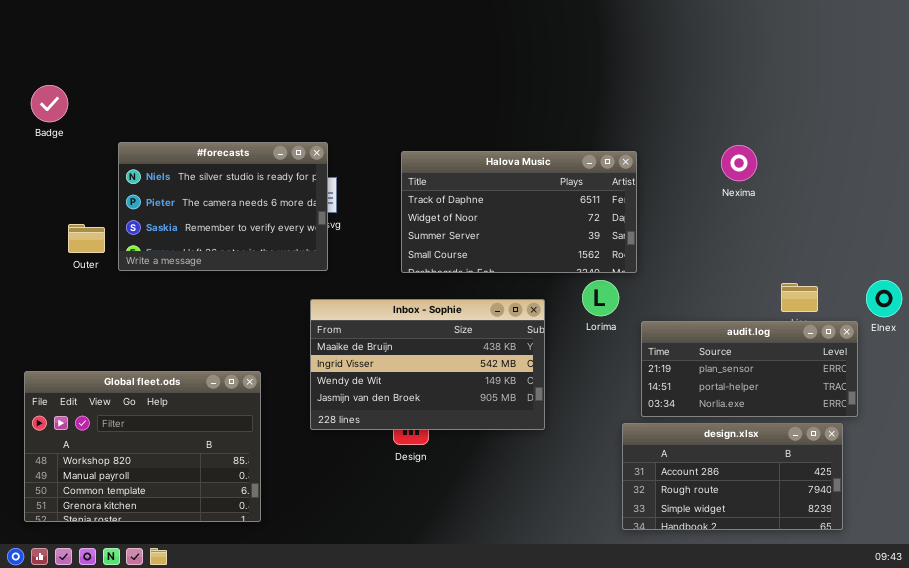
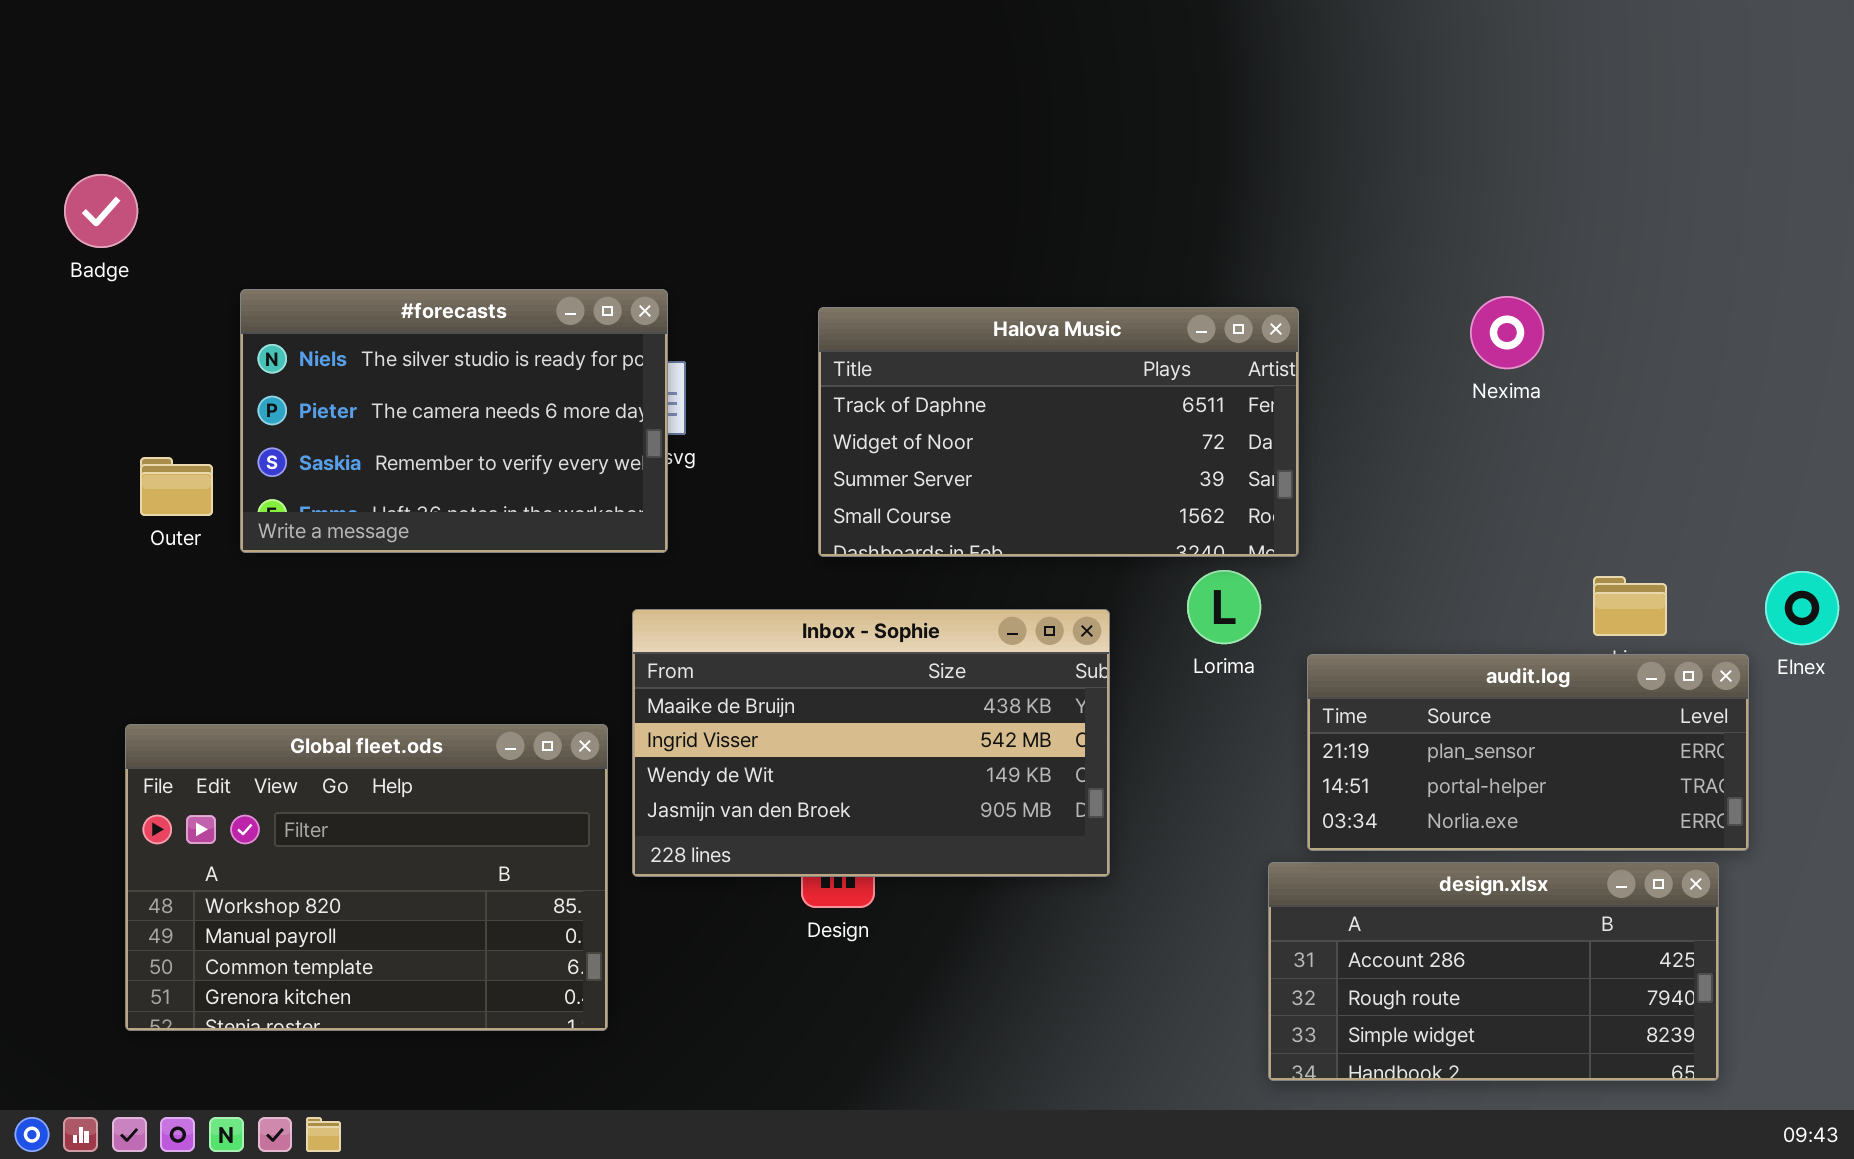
Global fleet.ods: [24,371,261,522] -> [125,724,608,1031], moved

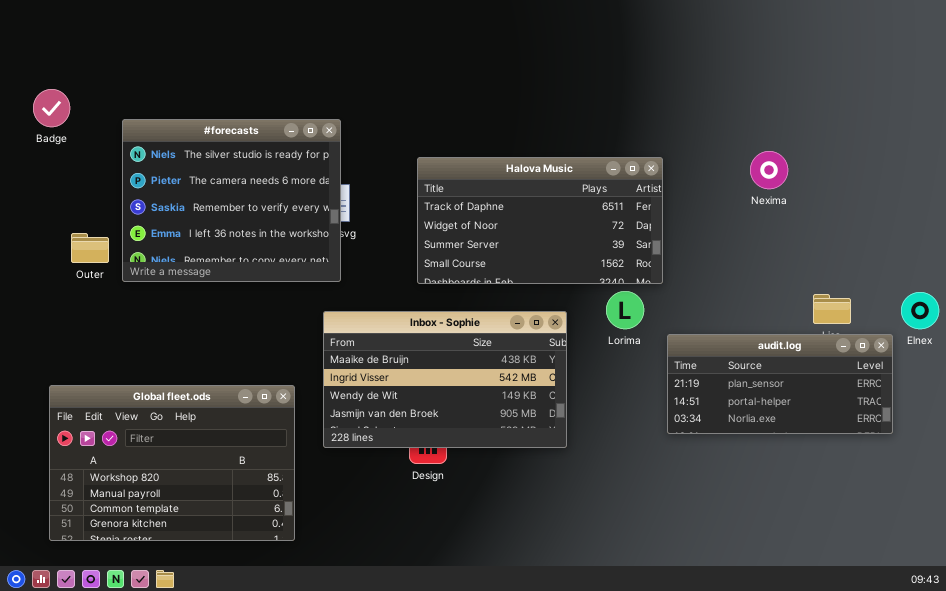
#forecasts: [240,289,668,553] -> [122,119,341,282], resized
Global fleet.ods: [125,724,608,1031] -> [49,385,295,541], moved
design.xlsx: [1268,862,1719,1081] -> none, closed

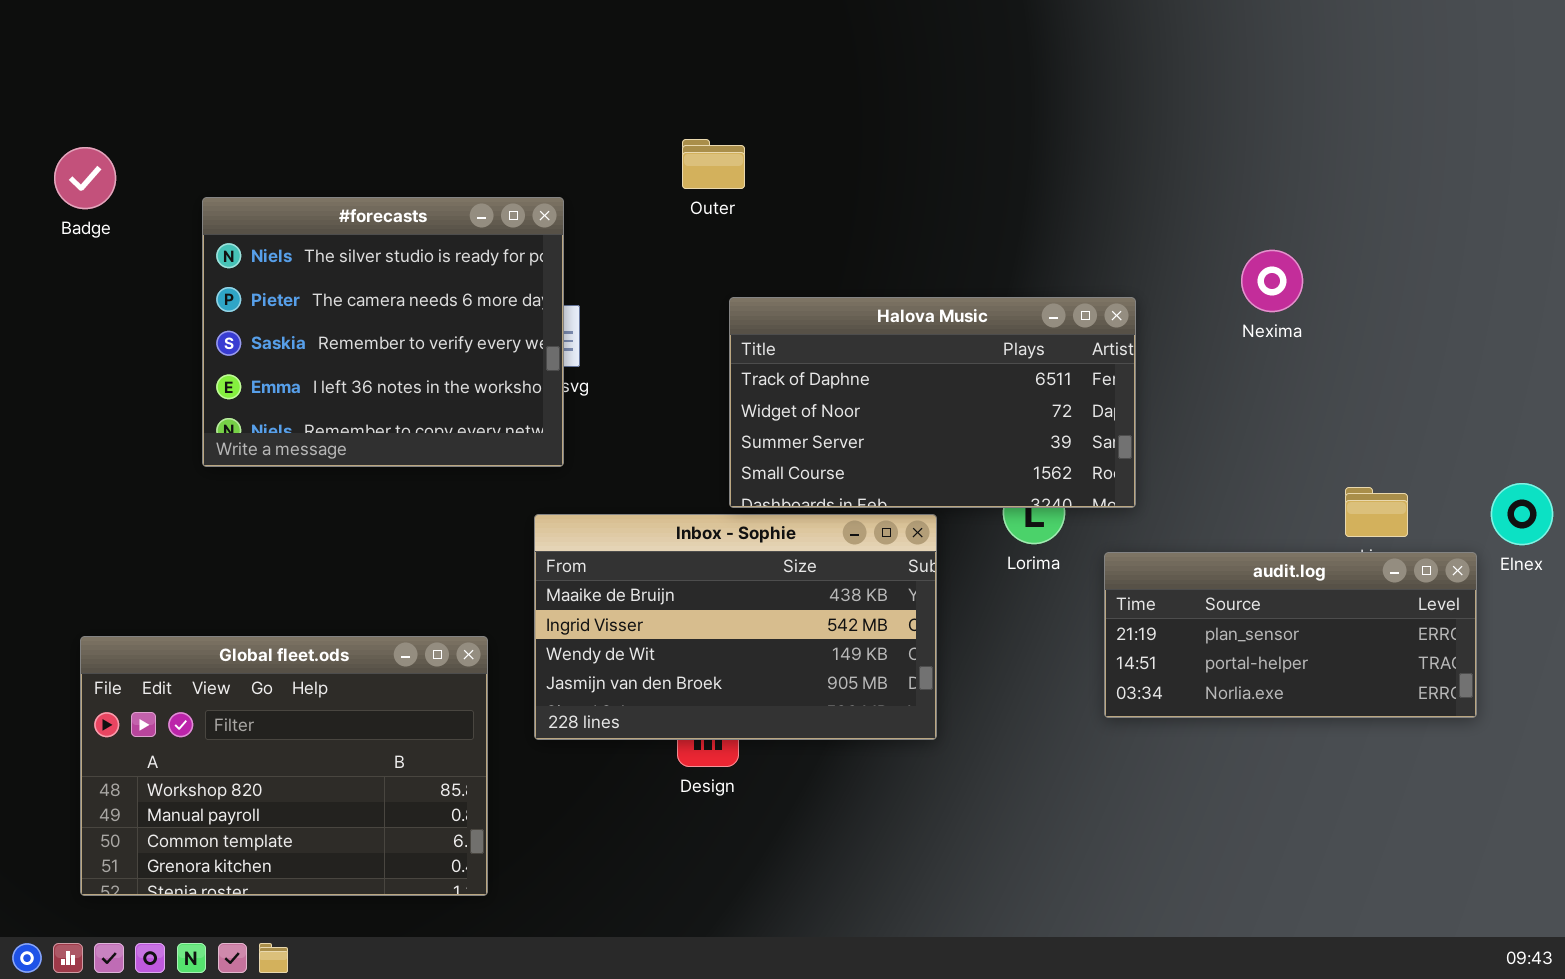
Halova Music: [417,157,663,284] -> [729,297,1136,508], moved
Outer: [71,233,109,263] -> [682,139,745,189], moved

